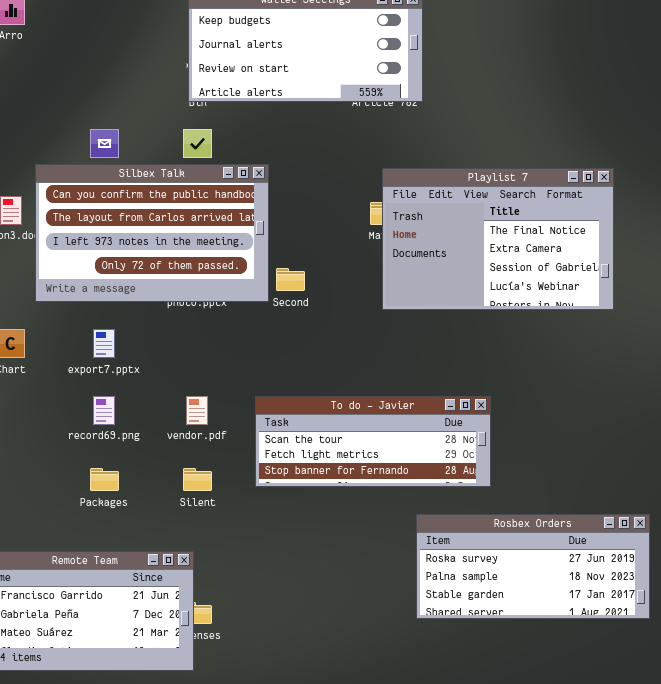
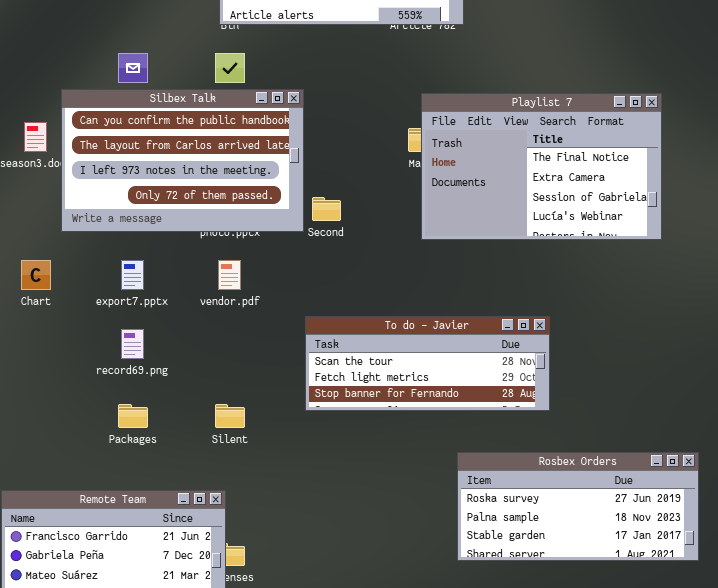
vendor.pdf: [186,396,208,425] -> [218,260,241,290], moved
To do - Javier: [255,396,491,487] -> [305,316,550,411], moved

